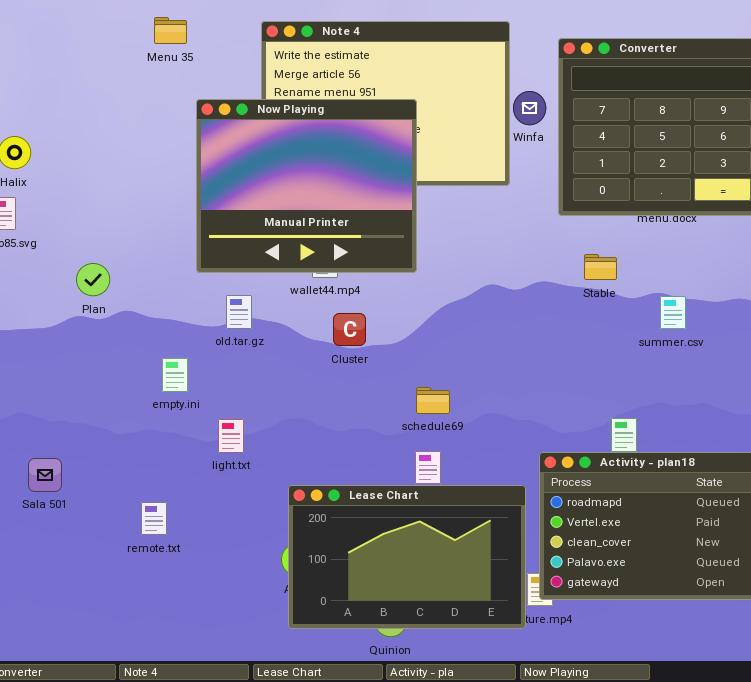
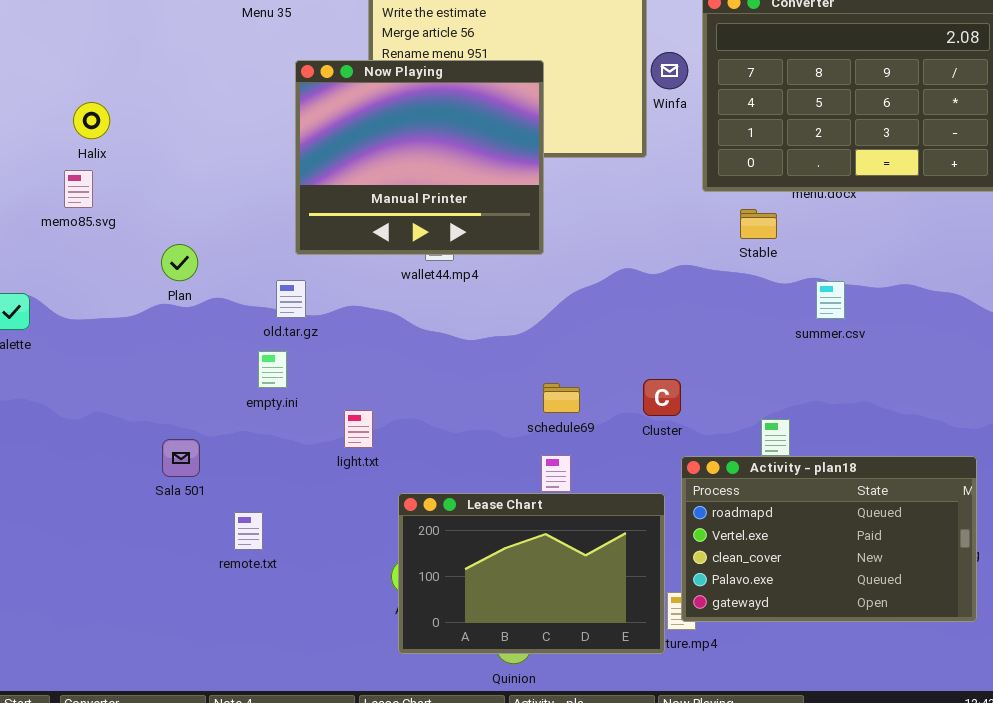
Stable: [584,254,617,280] -> [740,209,777,239], moved
old.tar.gz: [226,295,252,329] -> [276,280,306,318], moved
Cluster: [333,313,366,346] -> [643,379,681,416], moved
light.txt: [218,419,244,453] -> [344,410,373,448], moved
Sala 501: [28,458,62,492] -> [162,439,200,477], moved

